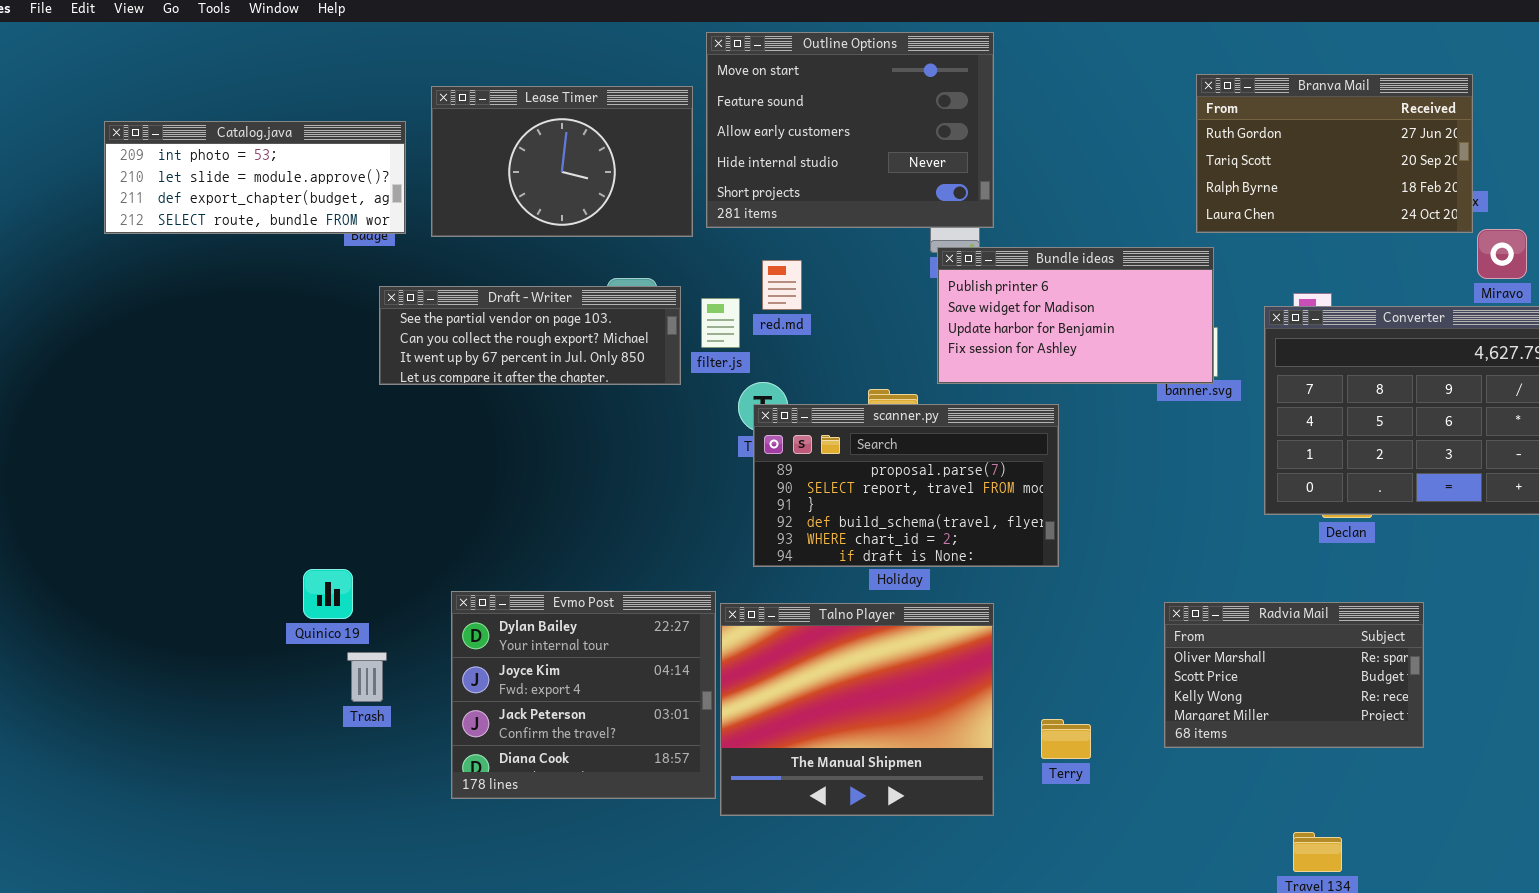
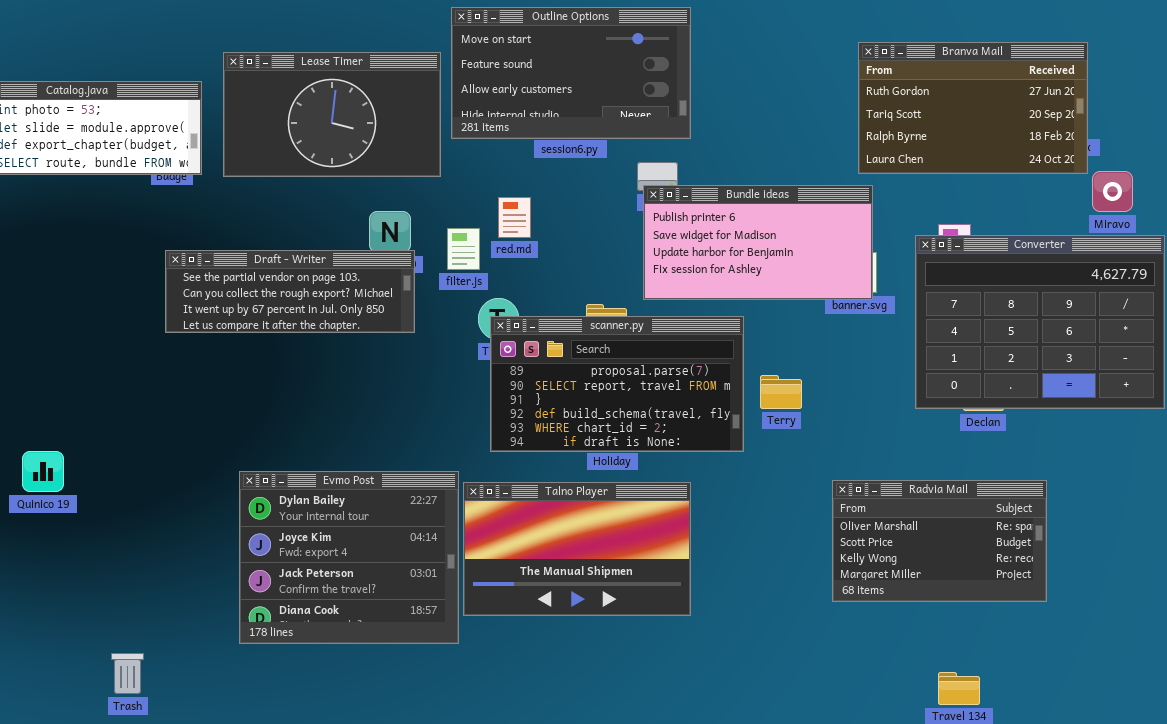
Outline Options: [706,32,994,228] -> [451,7,691,139], resized
Draft - Writer: [379,286,681,385] -> [165,250,415,333], moved
Quinico 19: [303,569,353,619] -> [22,451,64,492], moved
Talno Player: [720,603,994,816] -> [463,482,691,616], resized
Trash: [347,652,387,702] -> [111,653,144,694], moved
Terry: [1041,719,1091,759] -> [760,375,802,409], moved

